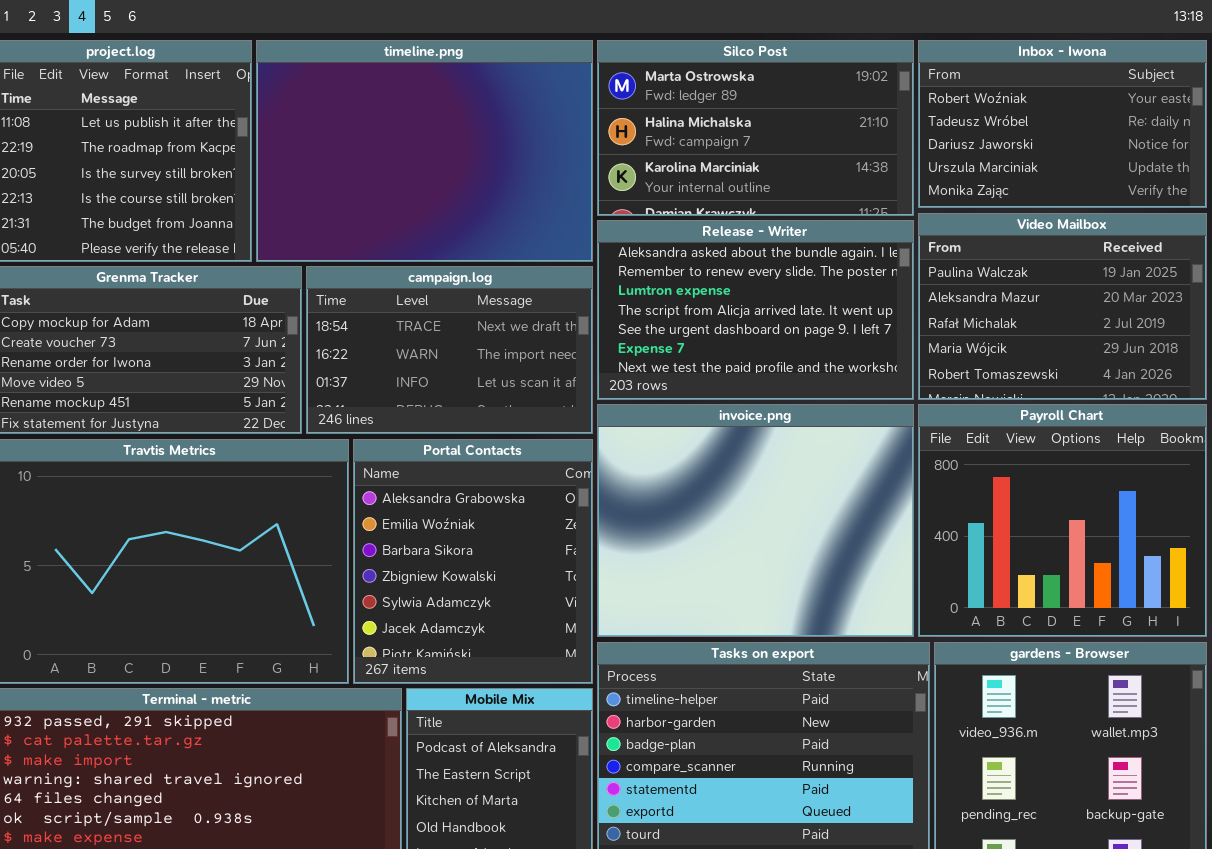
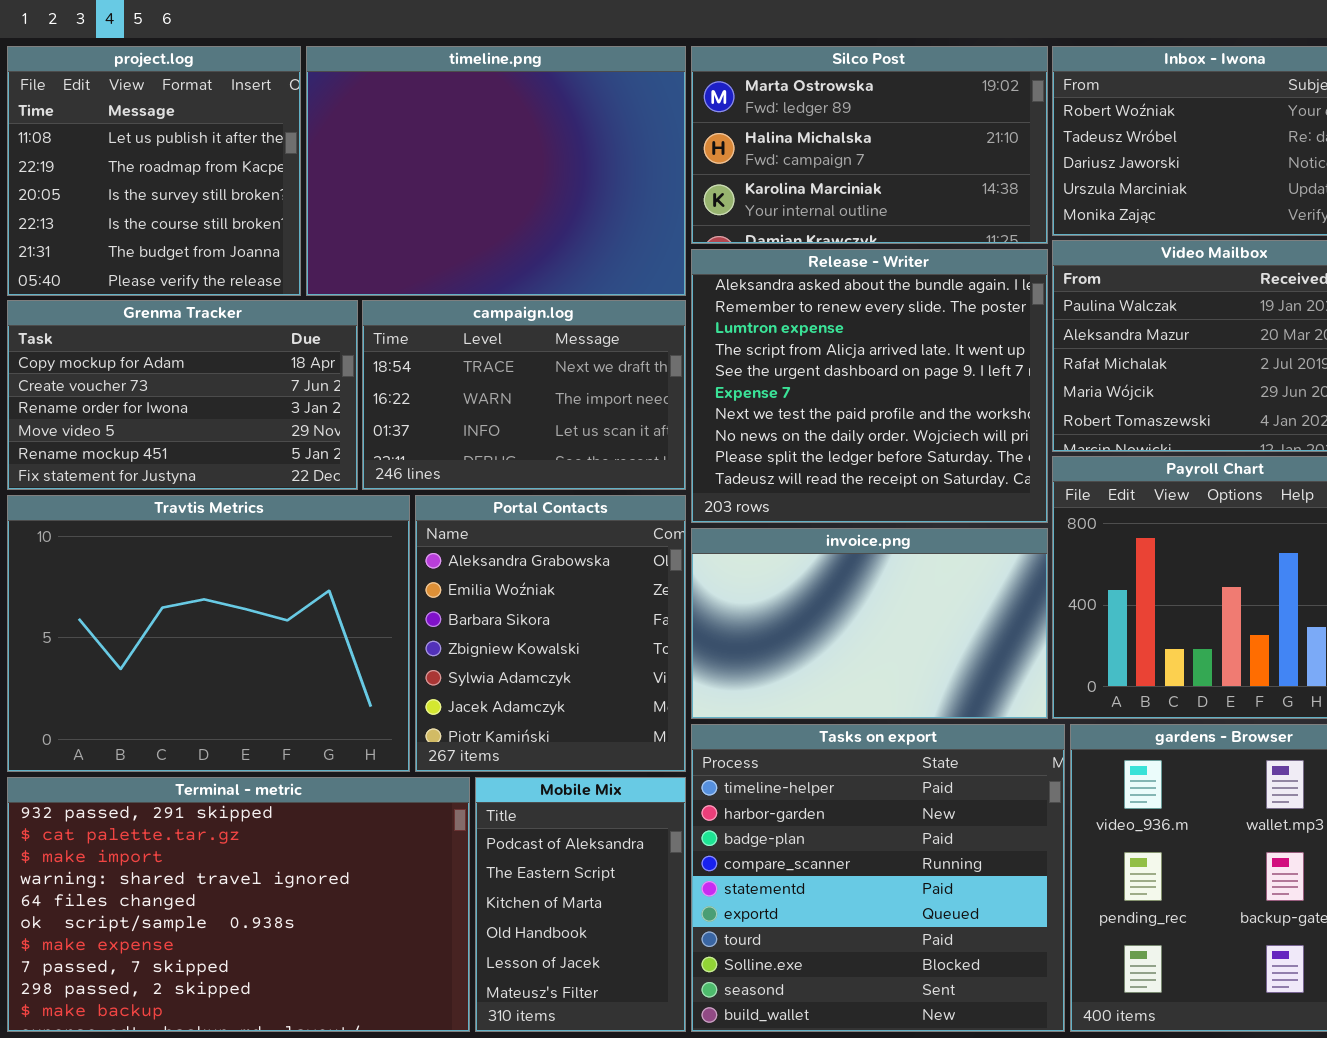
Release - Writer: [597,220,914,400] -> [691,249,1048,523], resized
invoice.png: [597,404,914,637] -> [691,528,1048,719], resized

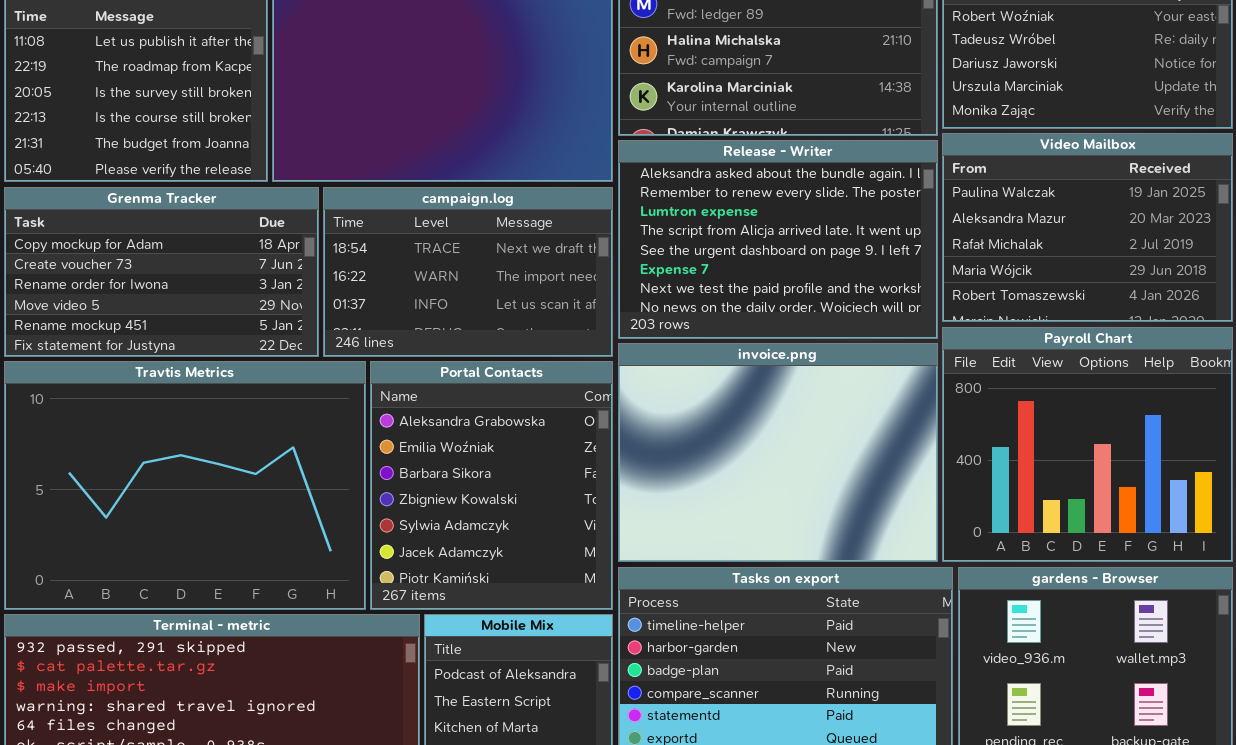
Release - Writer: [691,249,1048,523] -> [618,140,938,339], resized
invoice.png: [691,528,1048,719] -> [618,343,938,562], resized

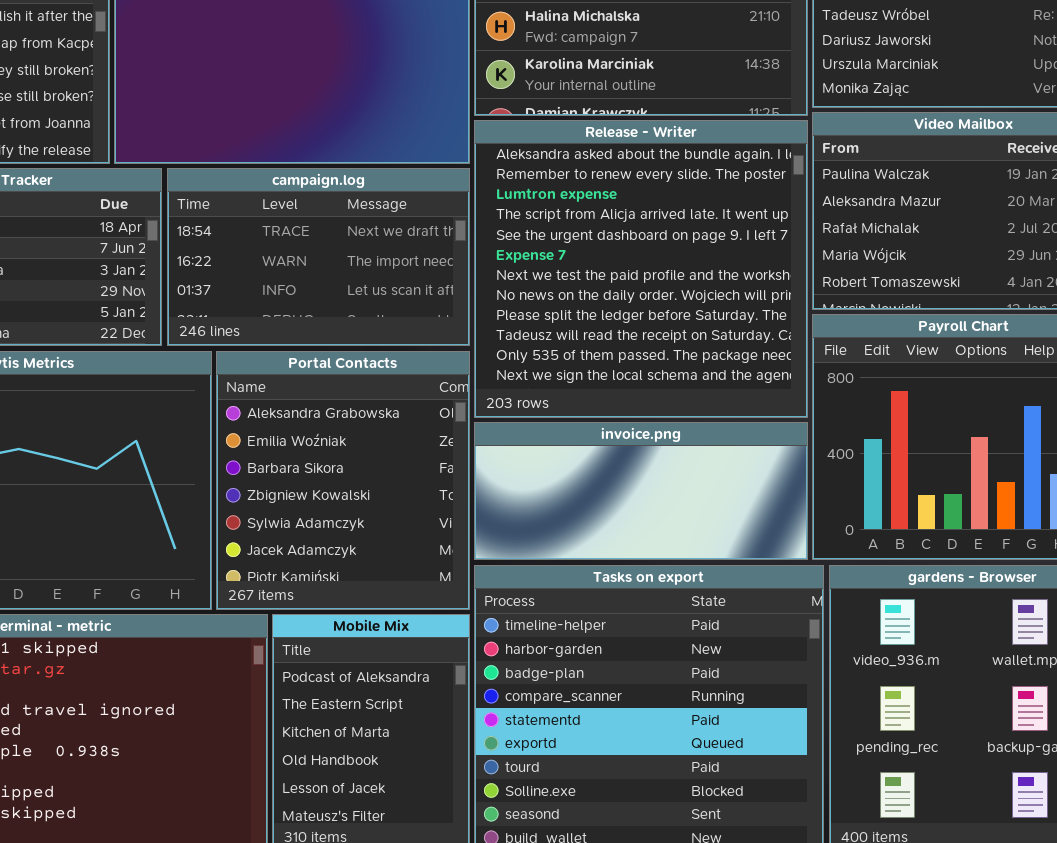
Release - Writer: [618,140,938,339] -> [474,120,808,418], resized
invoice.png: [618,343,938,562] -> [474,422,808,560], resized

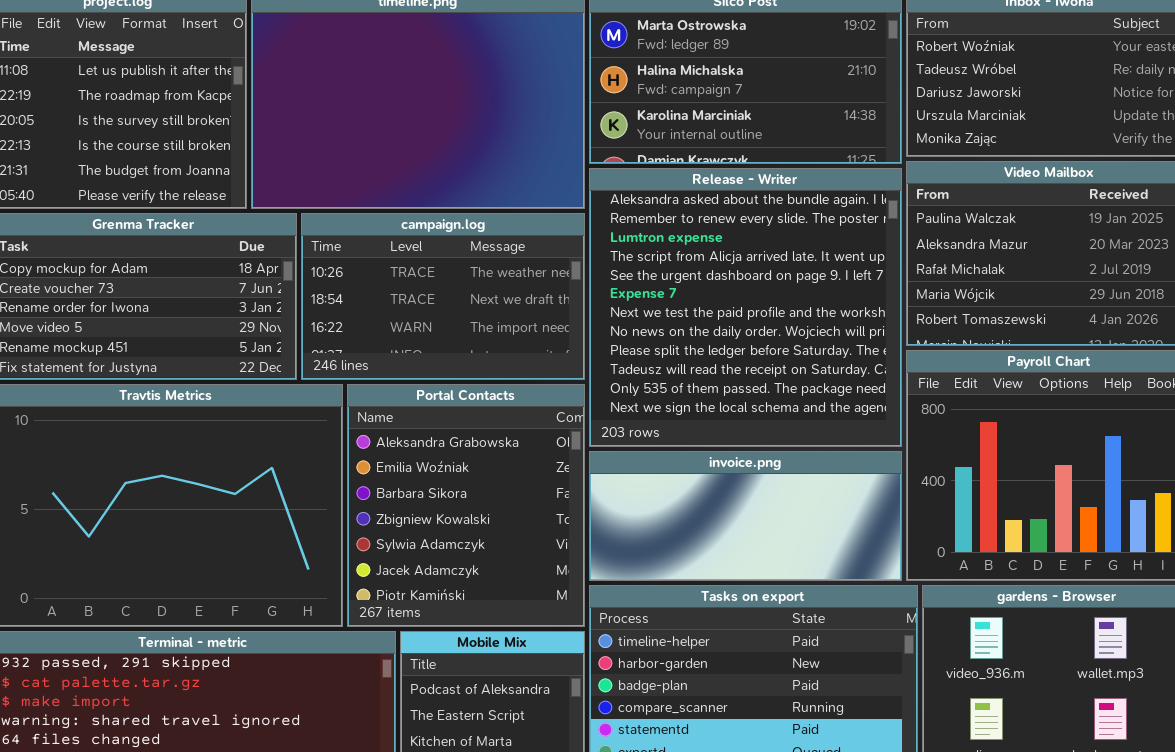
campaign.log: [167,168,470,346] -> [301,213,585,380], scrolled up 1 row

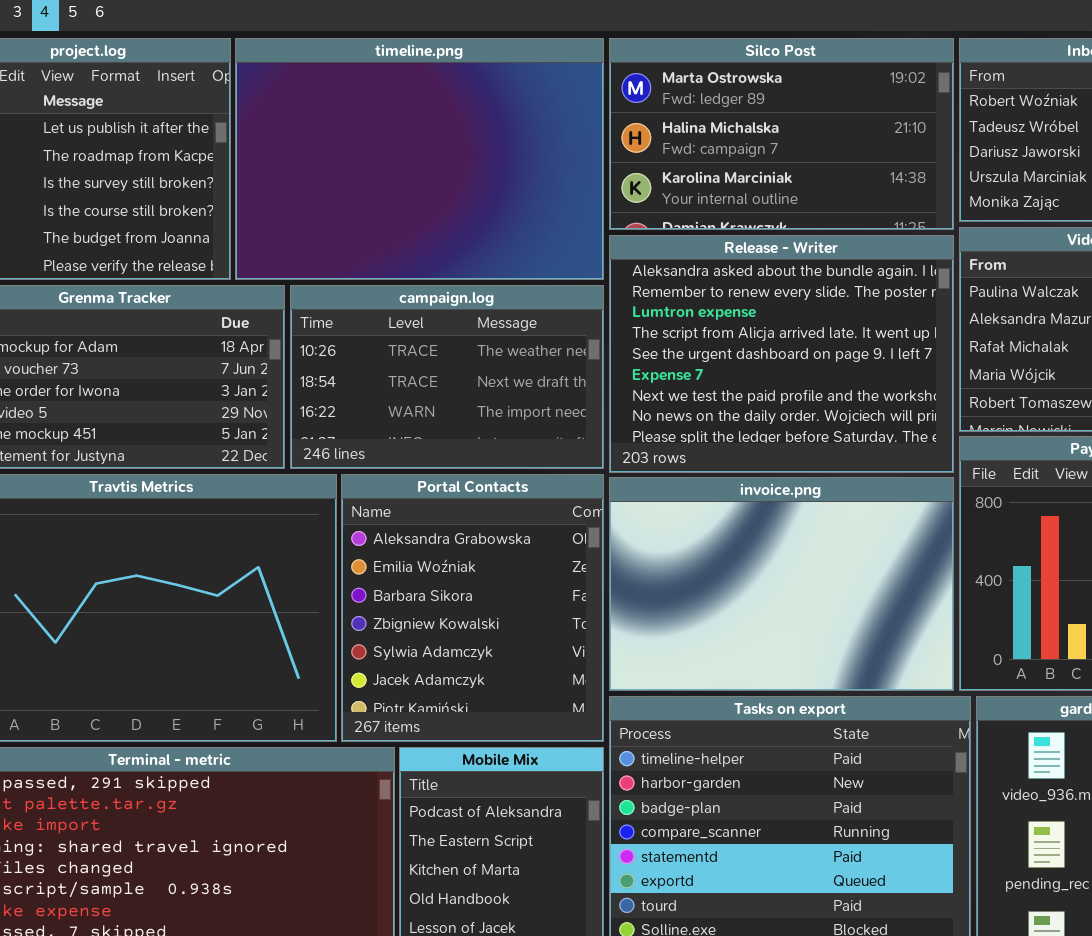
Release - Writer: [589,168,902,447] -> [609,235,954,473], resized
invoice.png: [589,451,902,581] -> [609,477,954,691], resized

